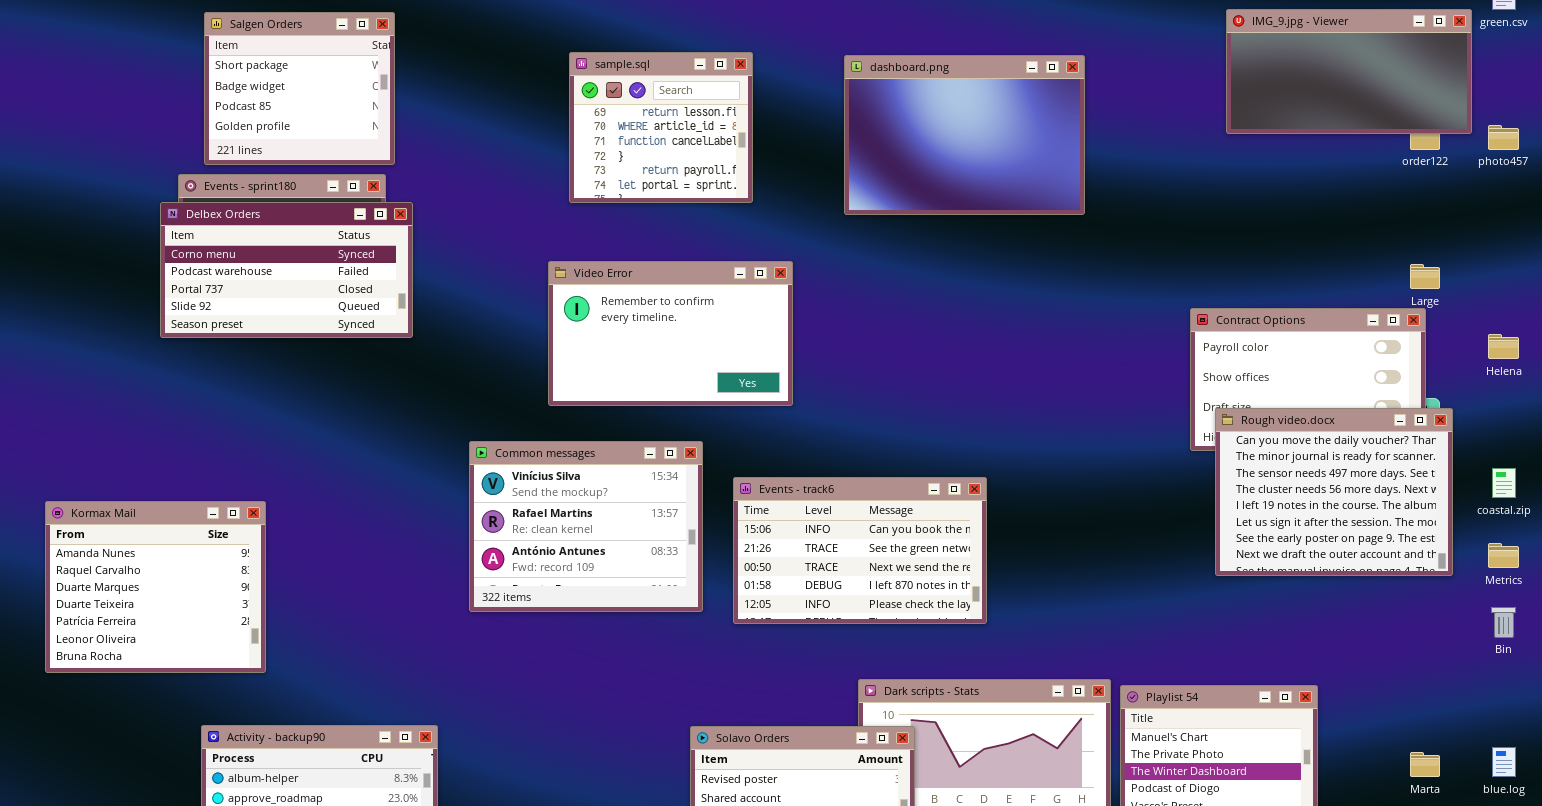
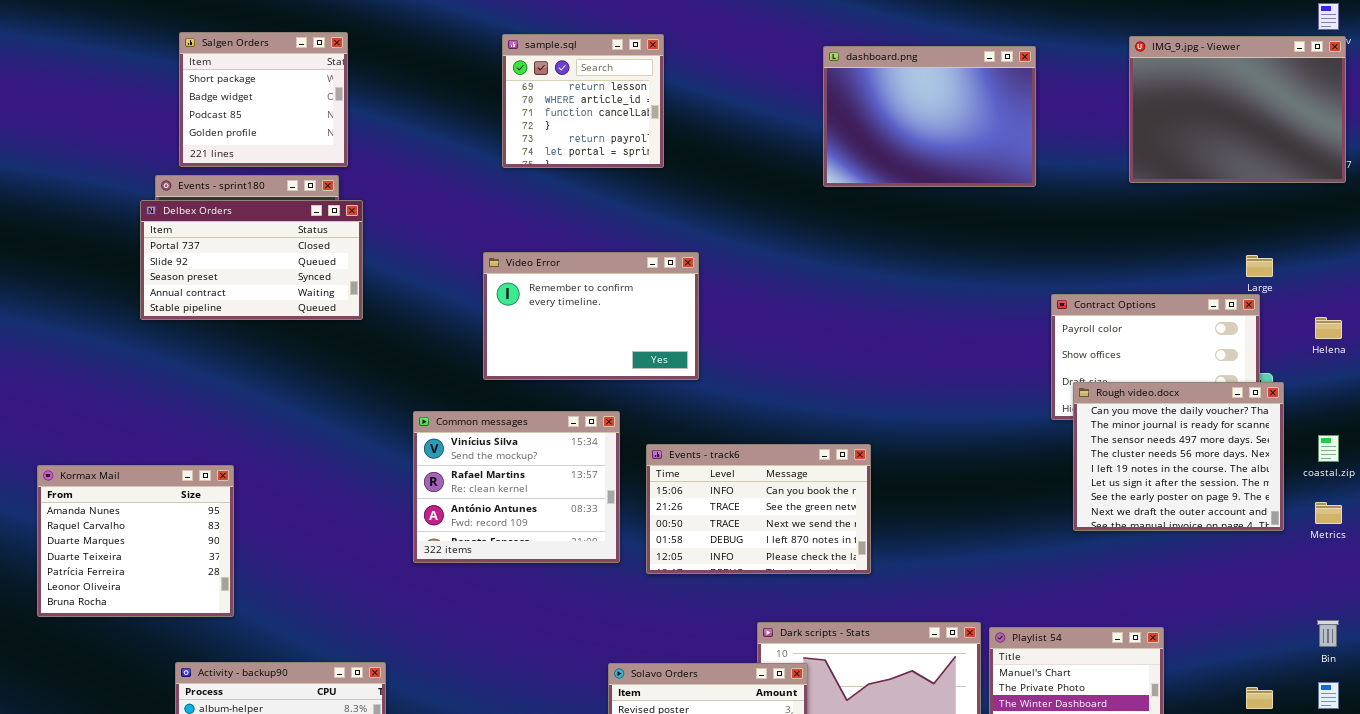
IMG_9.jpg - Viewer: [1226,9,1472,134] -> [1129,36,1346,183], moved, resized
sample.sql: [569,52,753,203] -> [502,34,664,168], moved
dashboard.png: [844,55,1085,215] -> [823,46,1036,187], moved
Delbex Orders: [160,202,413,338] -> [140,200,363,320], scrolled down 2 rows
Bin: [1491,607,1516,638] -> [1317,620,1339,647], moved

